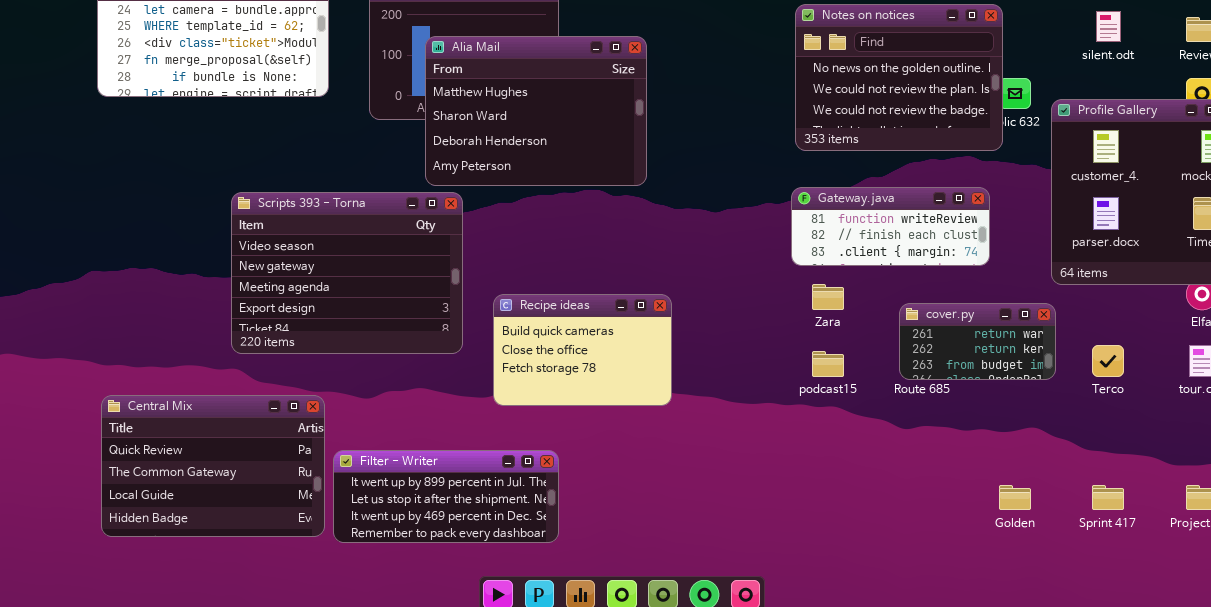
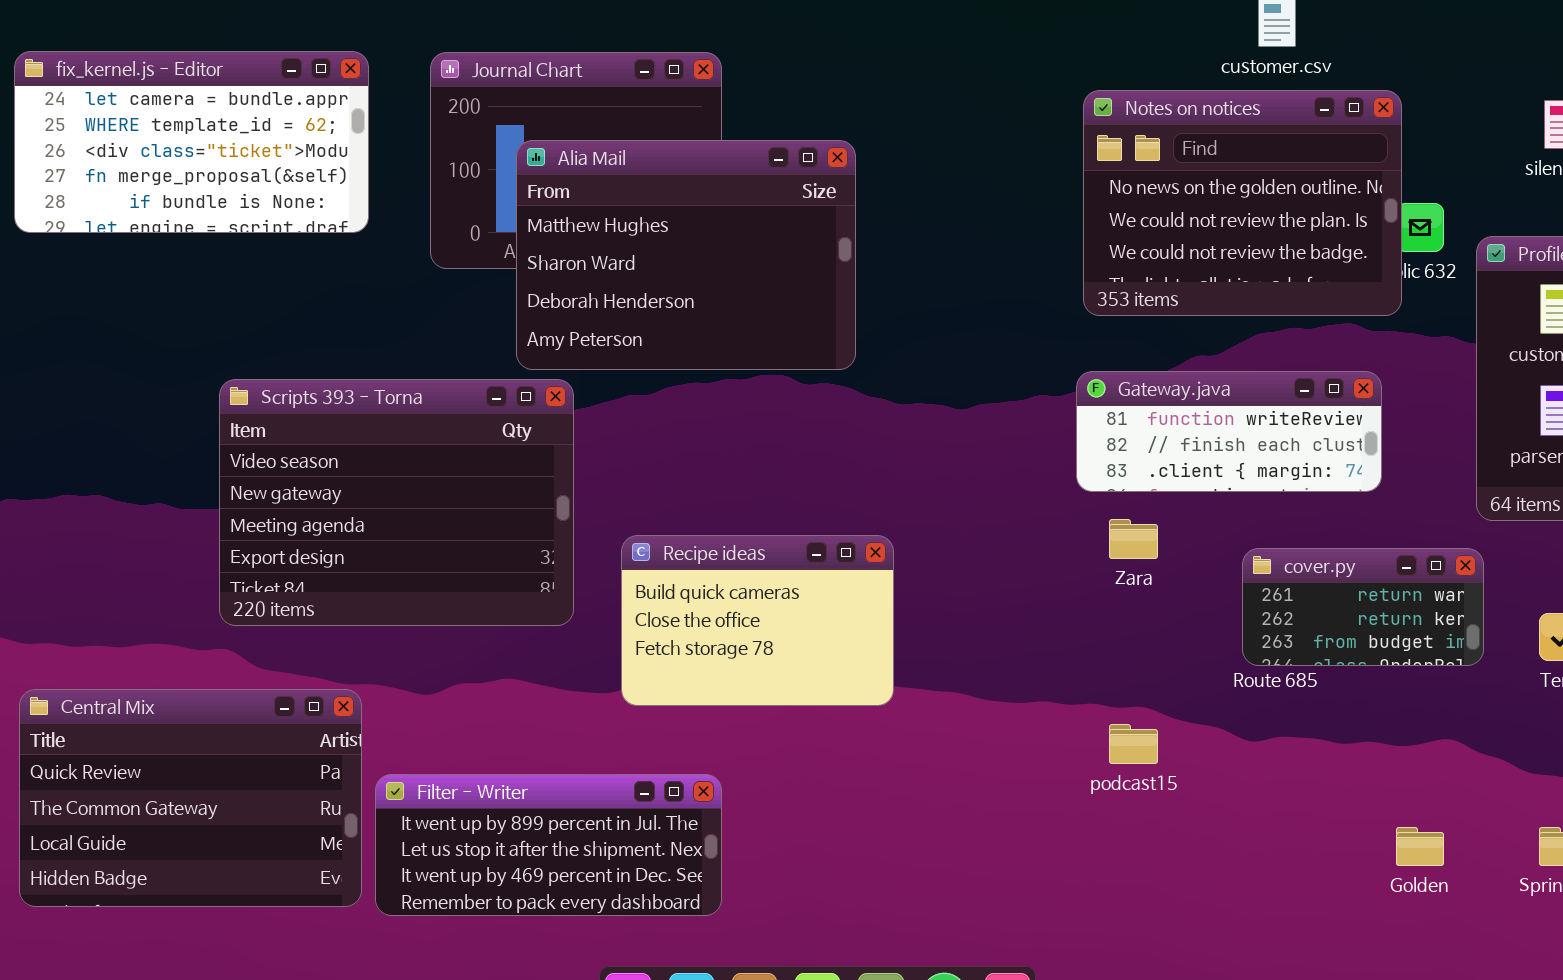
podcast15: [812,351,844,377] -> [1109,724,1158,764], moved

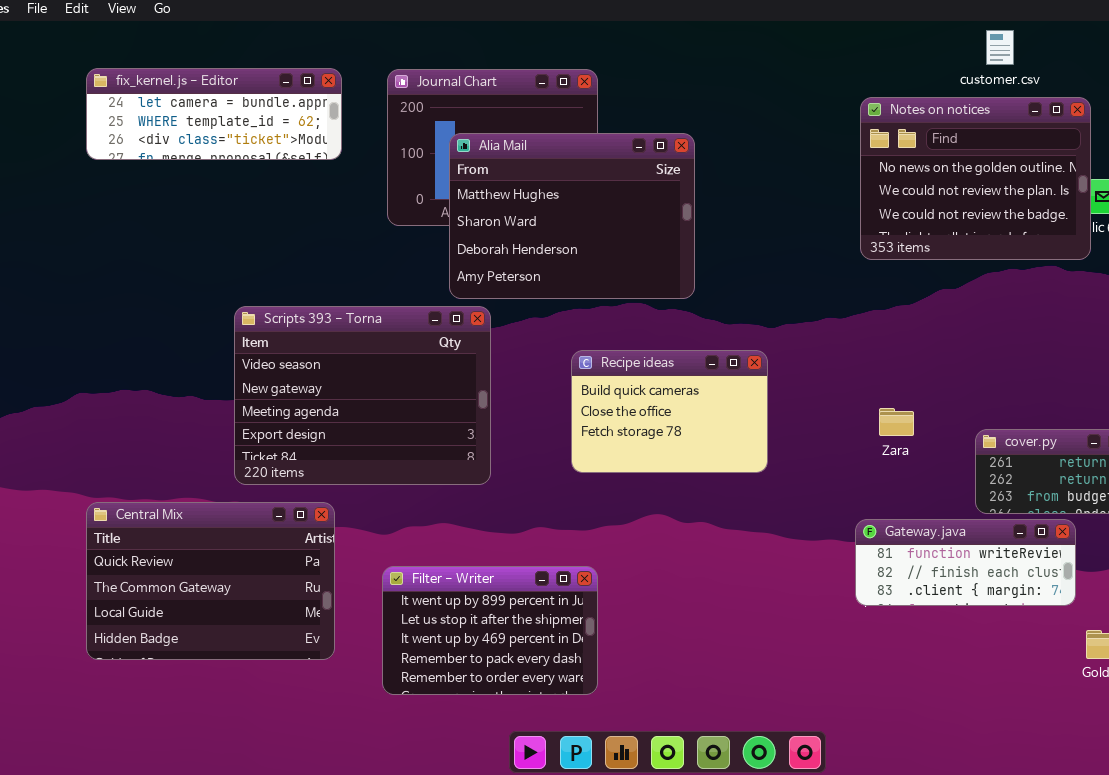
fix_kernel.js - Editor: [14,51,369,233] -> [86,68,342,160], resized
Gateway.java: [1076,371,1382,492] -> [855,519,1076,606], moved
Recipe ideas: [621,535,894,706] -> [571,350,768,473], moved
Central Mix: [19,689,362,907] -> [86,502,335,660], moved
Filter - Writer: [375,774,722,916] -> [382,566,598,695], resized

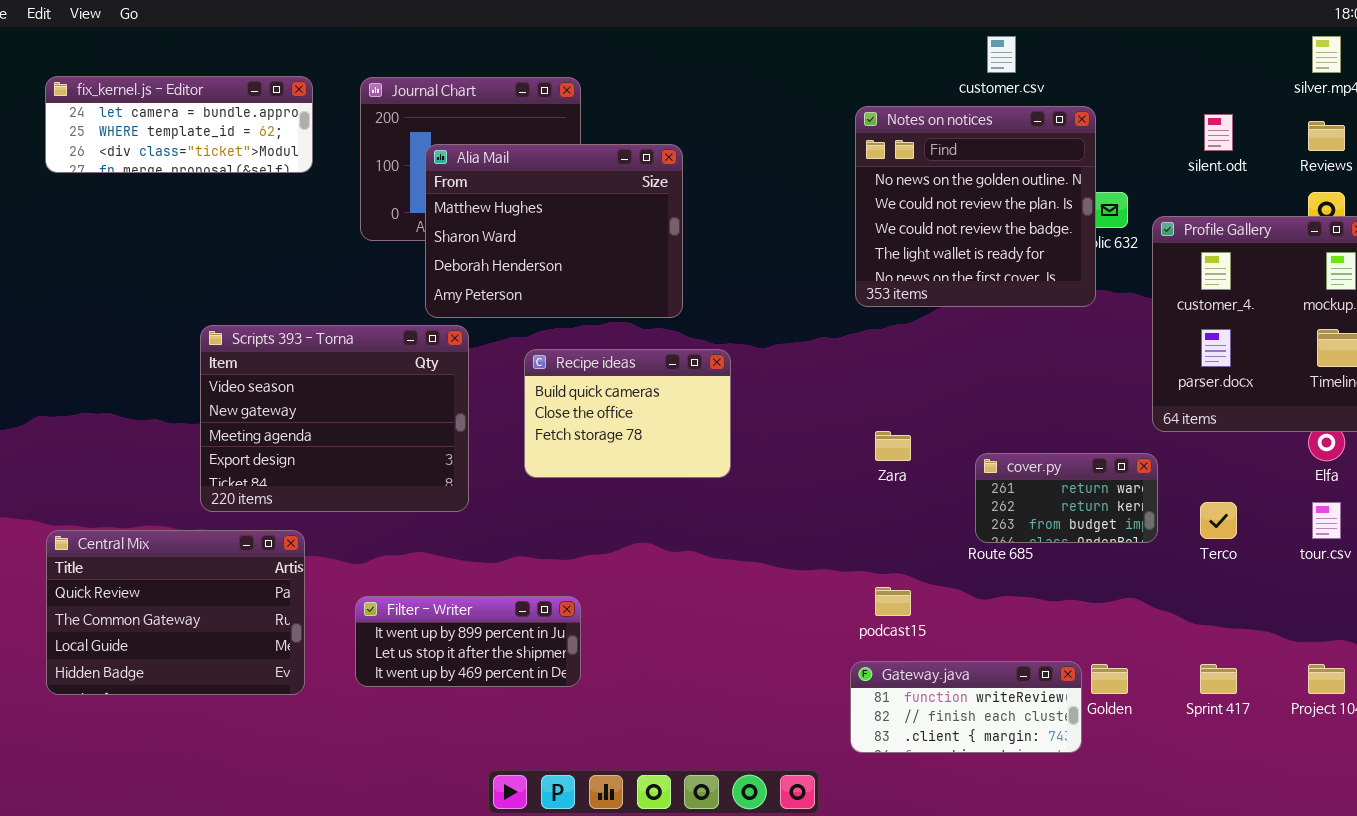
Notes on notices: [860,97,1091,260] -> [855,106,1096,307], resized
Recipe ideas: [571,350,768,473] -> [524,349,731,478], moved
Gateway.java: [855,519,1076,606] -> [850,661,1082,753], moved
Filter - Writer: [382,566,598,695] -> [355,596,581,687], resized

